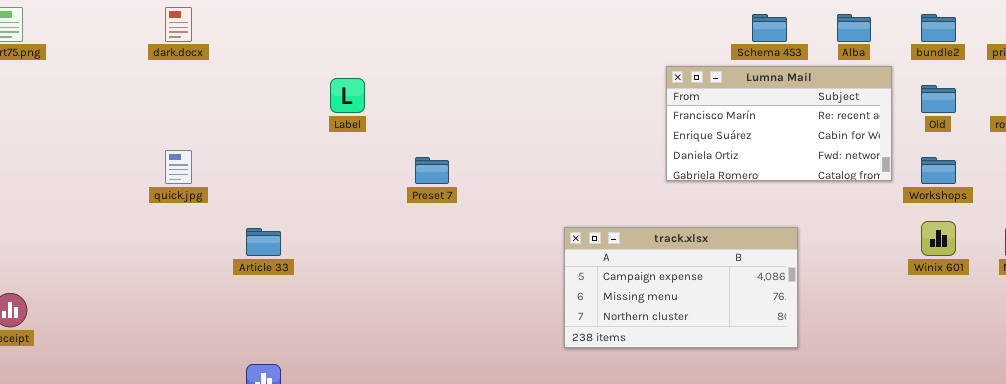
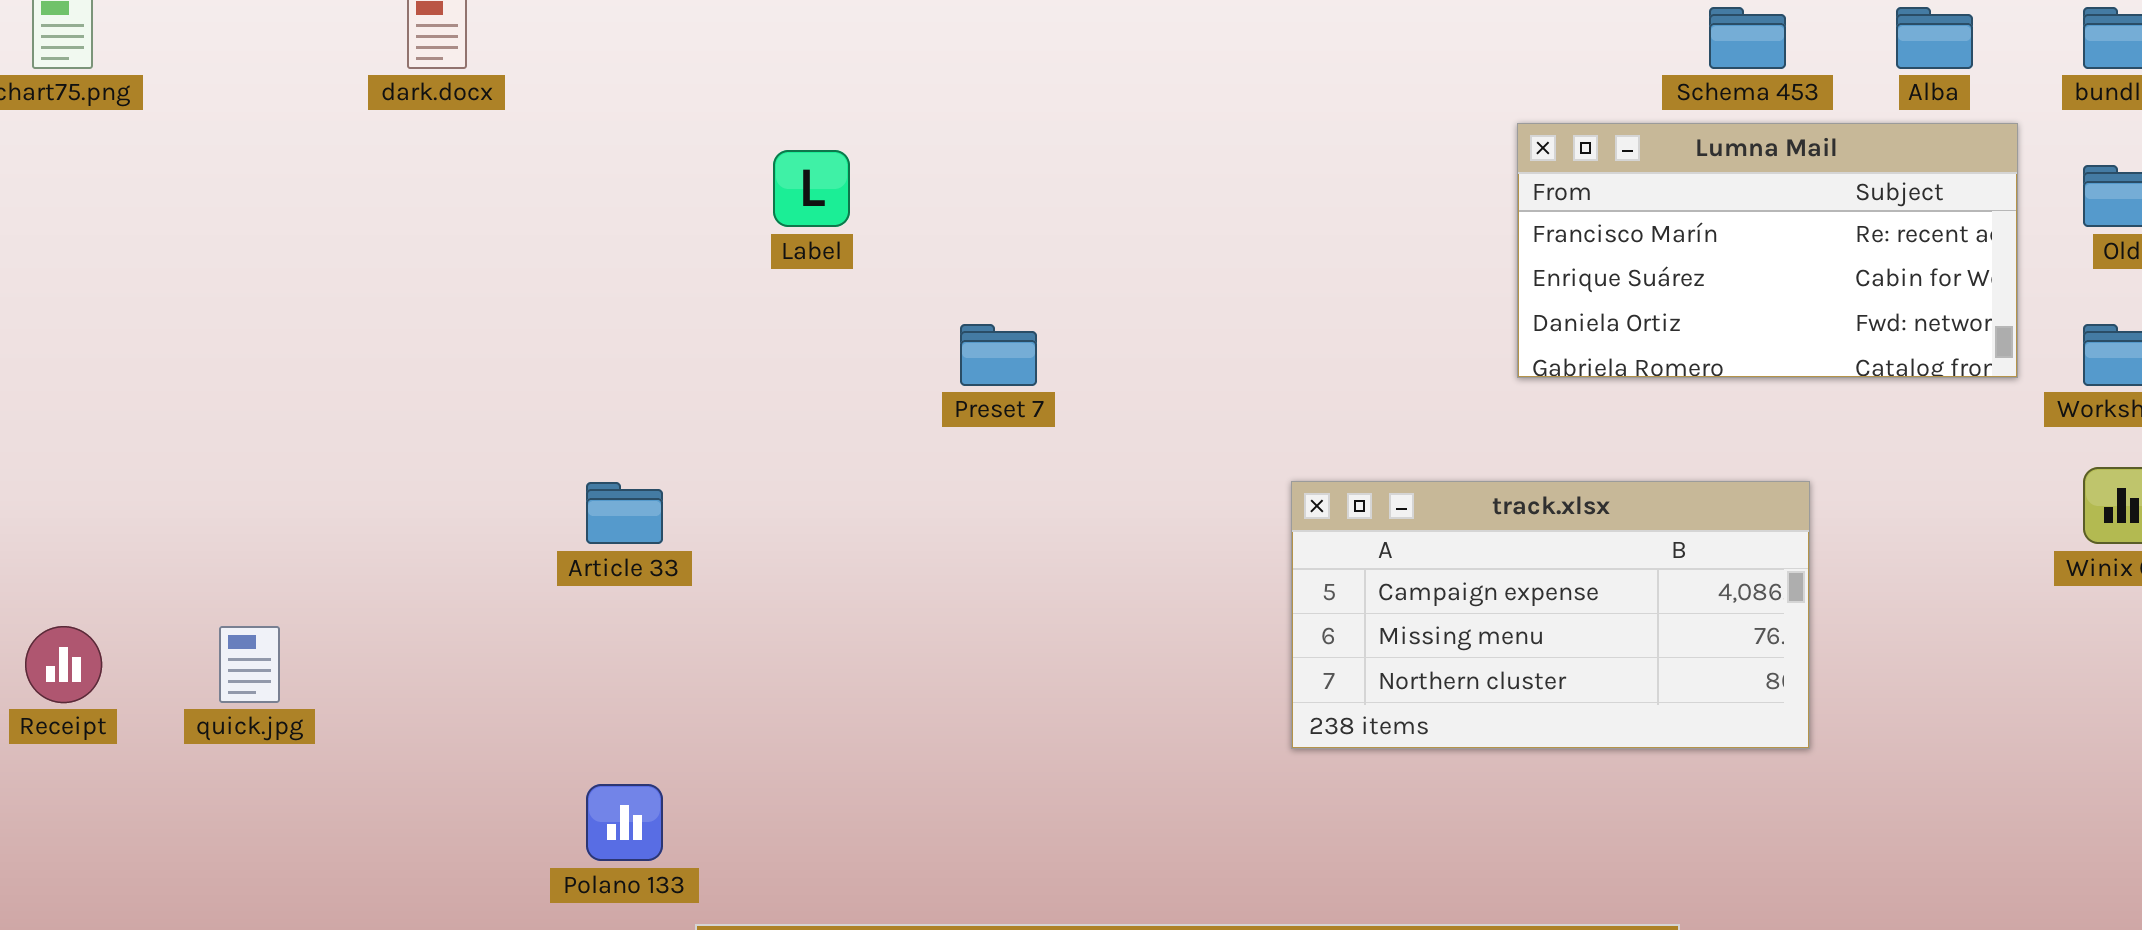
quick.jpg: [165,150,192,184] -> [219,626,280,703], moved

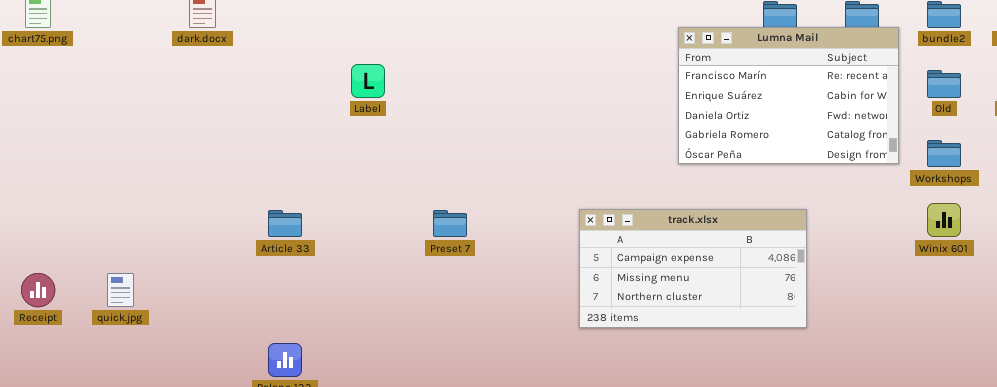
Lumna Mail: [1517,123,2018,378] -> [678,27,899,164], resized
Preset 7: [960,324,1037,386] -> [433,210,467,237], moved

